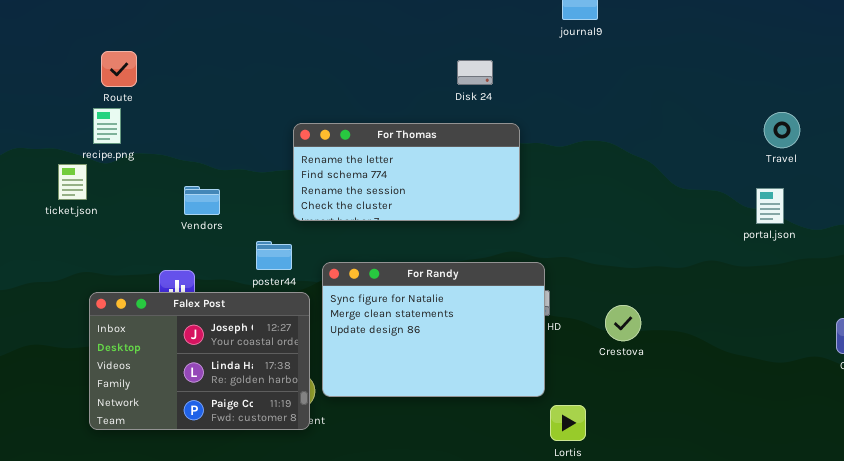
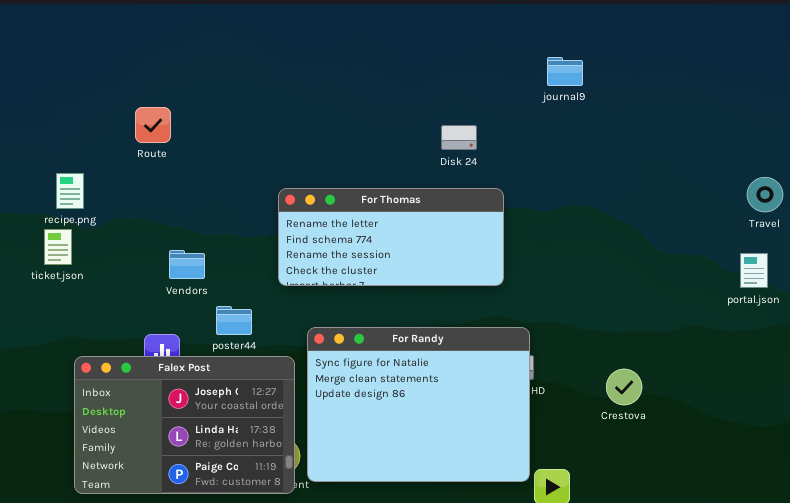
Route: [101,51,137,87] -> [135,107,171,143], moved
recipe.png: [93,108,121,144] -> [56,173,84,209], moved
poster44: [256,241,292,270] -> [216,306,252,335], moved
For Randy: [322,262,545,397] -> [307,327,530,482], resized
Crestova: [605,305,641,341] -> [606,369,642,405], moved

